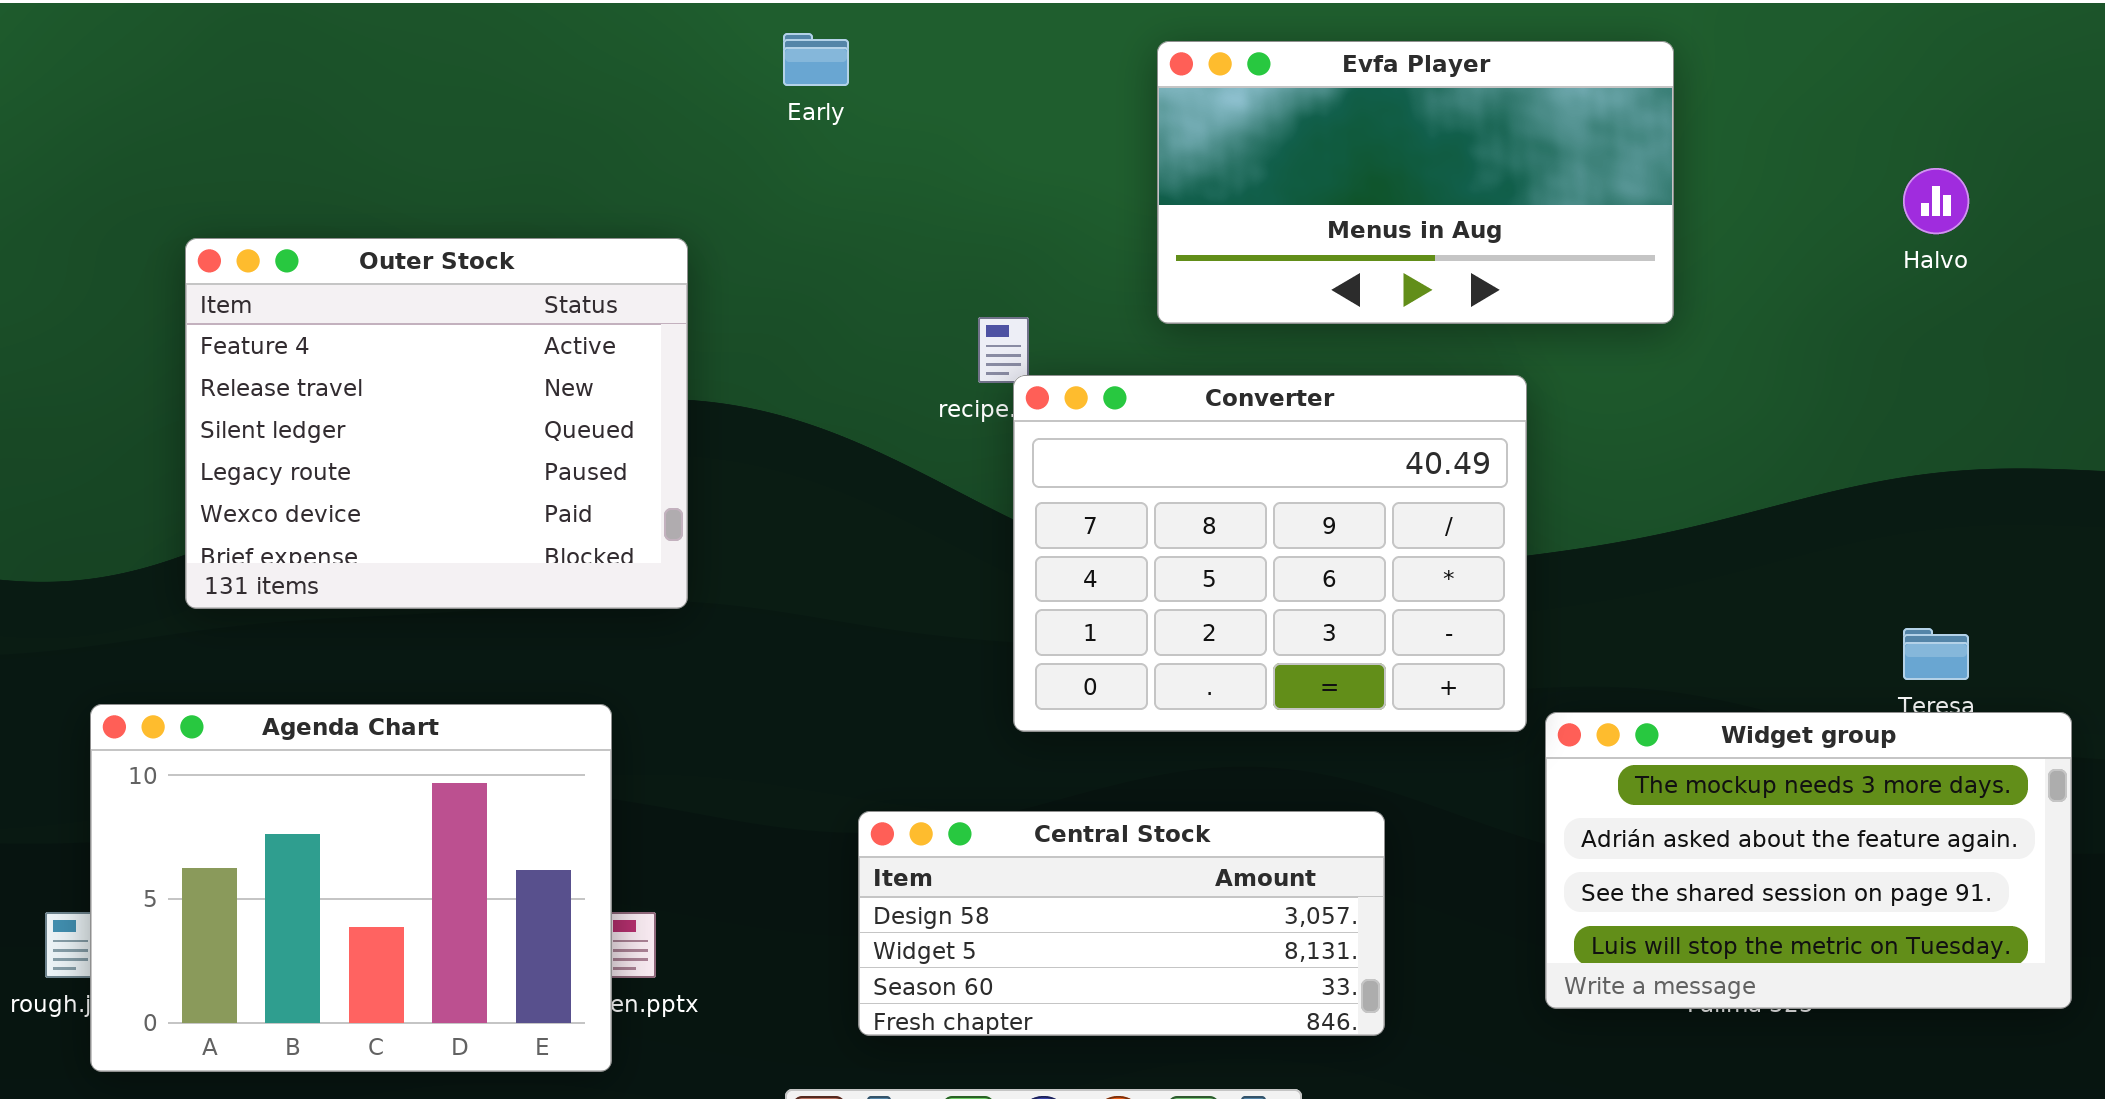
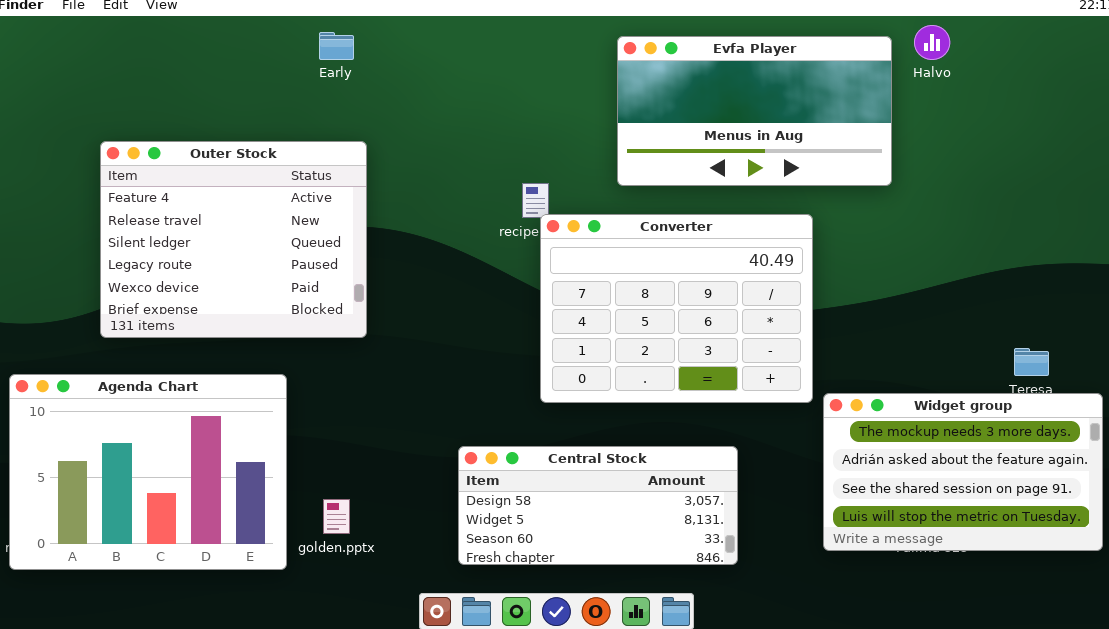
Early: [783,33,849,86] -> [319,32,354,60], moved
Halvo: [1903,168,1969,234] -> [914,25,950,60], moved
Agenda Chart: [90,704,612,1072] -> [9,374,287,570], moved

